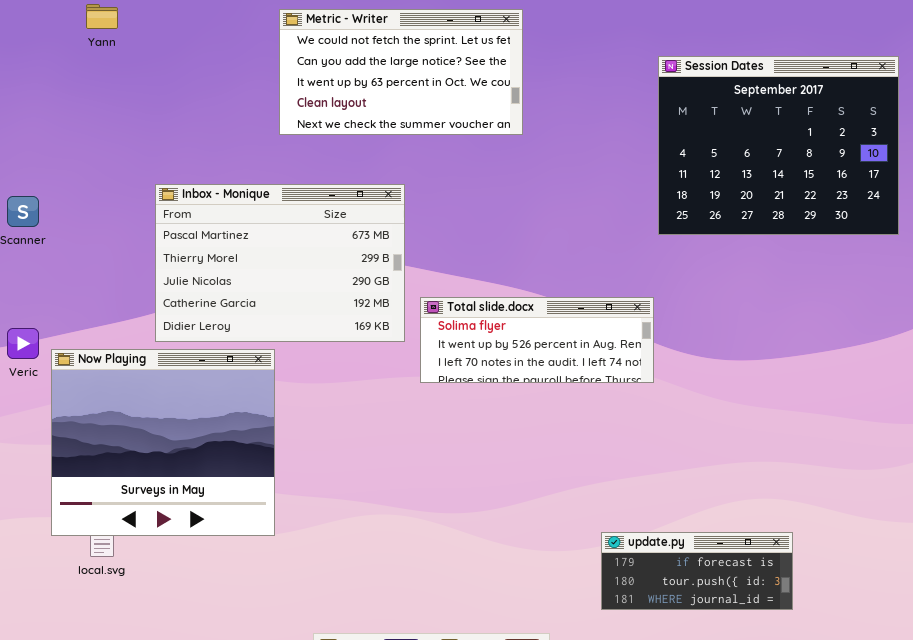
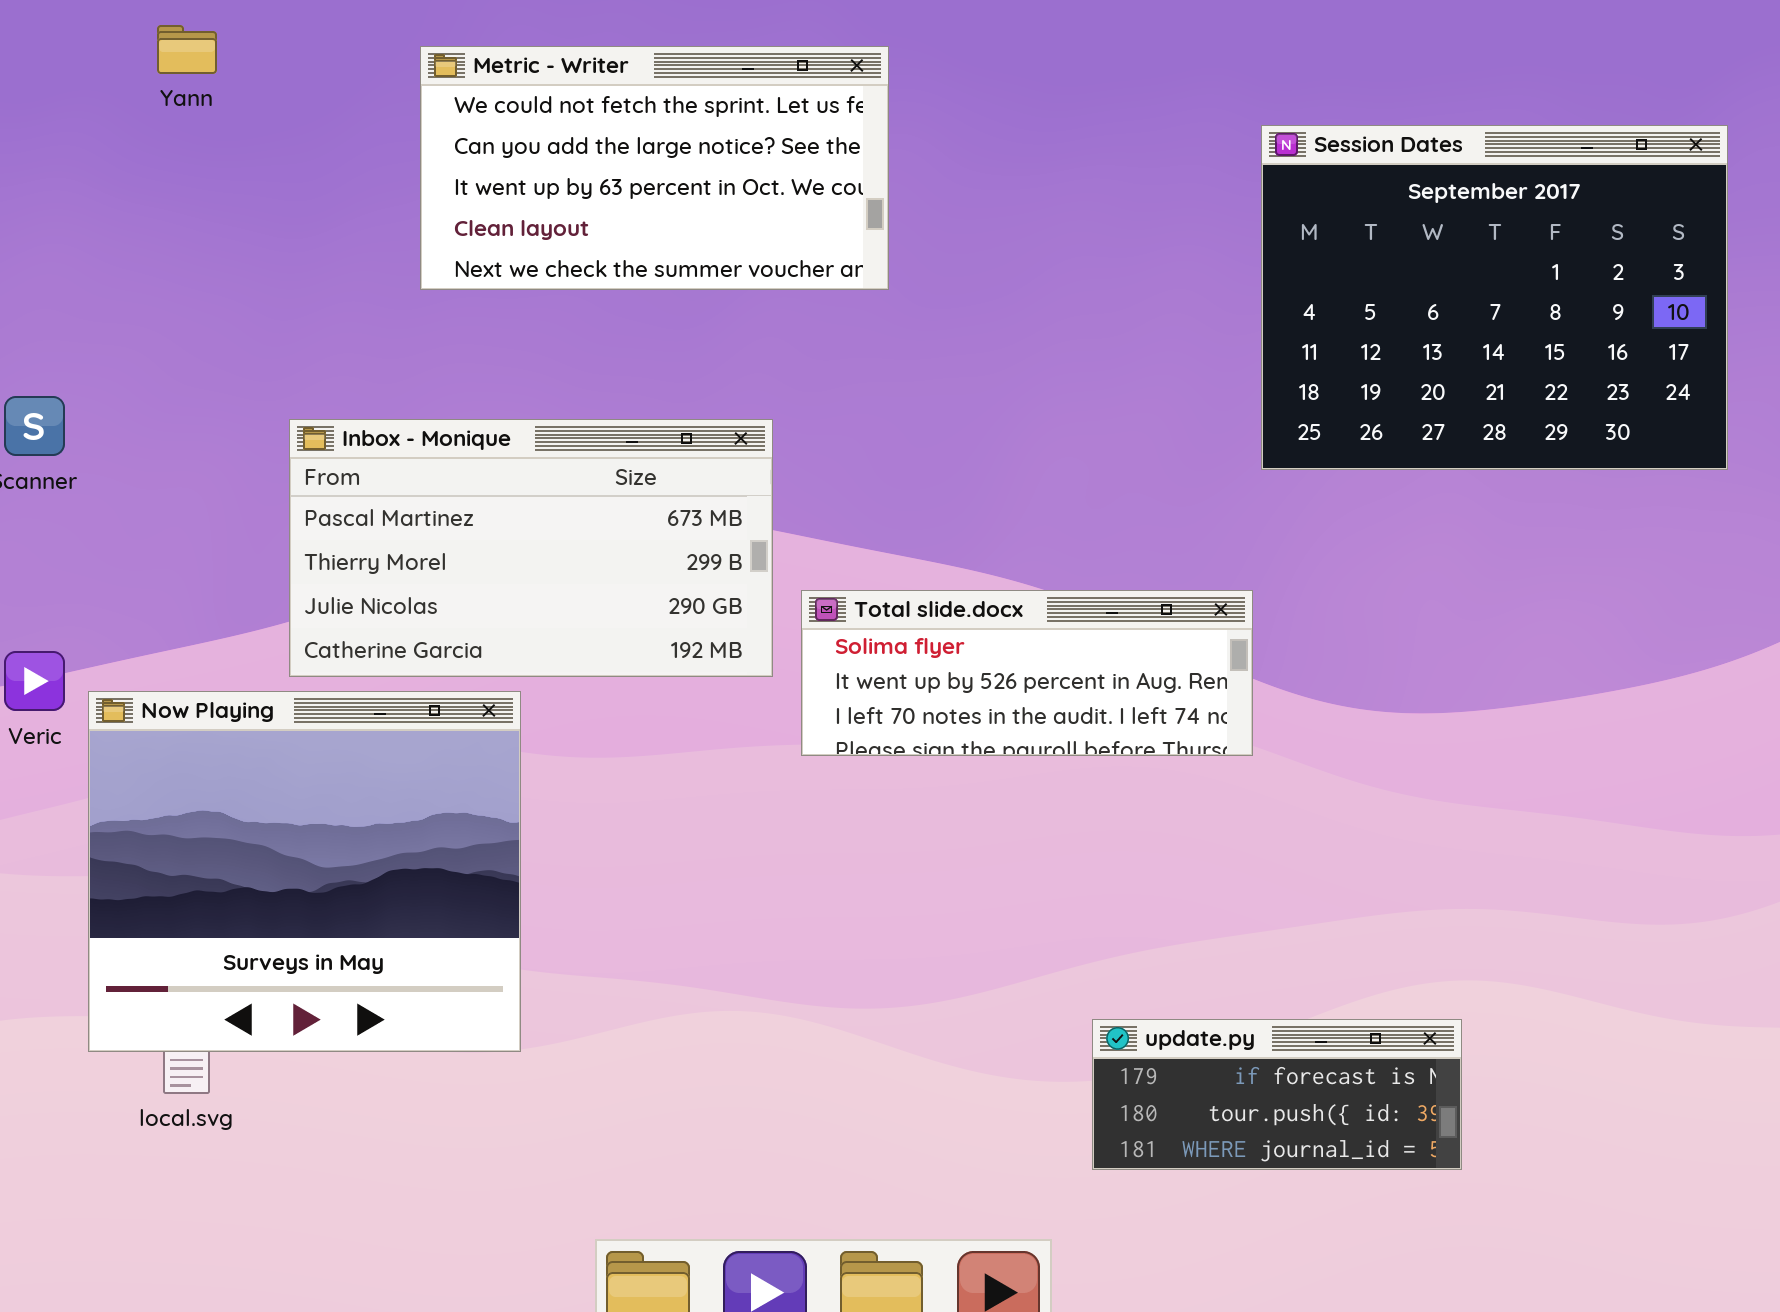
Metric - Writer: [279,9,523,135] -> [420,46,889,290], moved
Inbox - Monique: [155,184,405,342] -> [289,419,773,677], resized
update.py: [601,532,793,610] -> [1092,1019,1462,1170], moved

